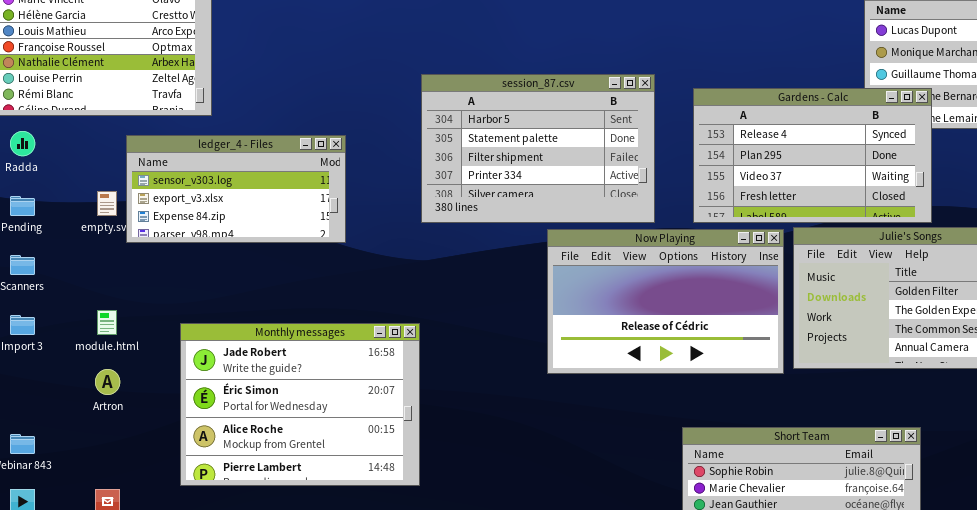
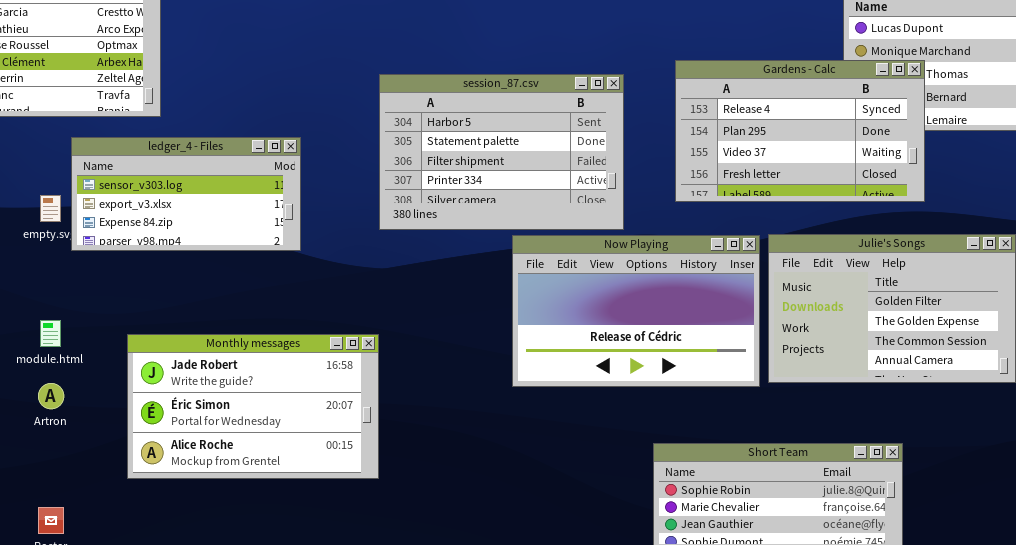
Gardens - Calc: [693,88,932,223] -> [675,60,925,202], moved
Monthly messages: [180,323,420,486] -> [127,334,379,479], resized

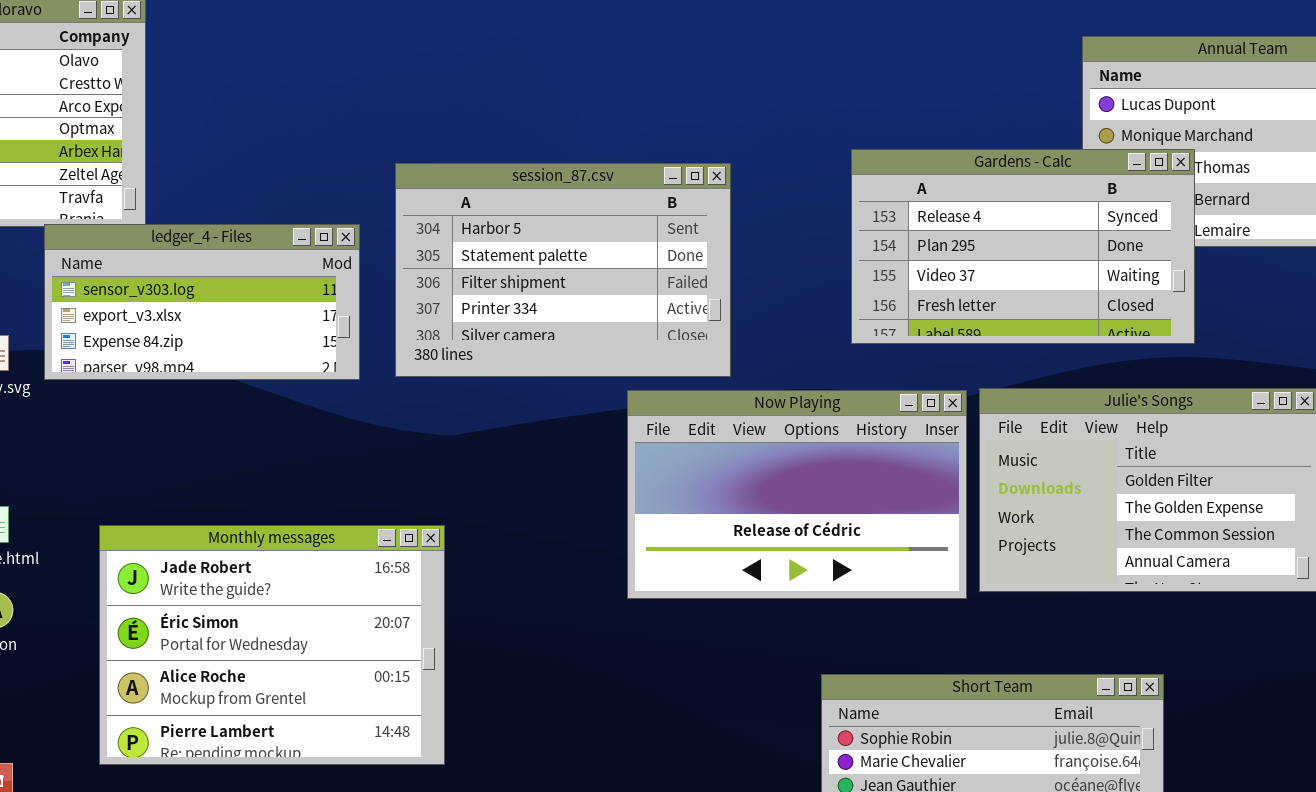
session_87.csv: [379,74,624,230] -> [395,163,731,377], moved
ledger_4 - Files: [71,137,301,251] -> [44,224,360,380], moved
Monthly messages: [127,334,379,479] -> [99,525,445,765], resized

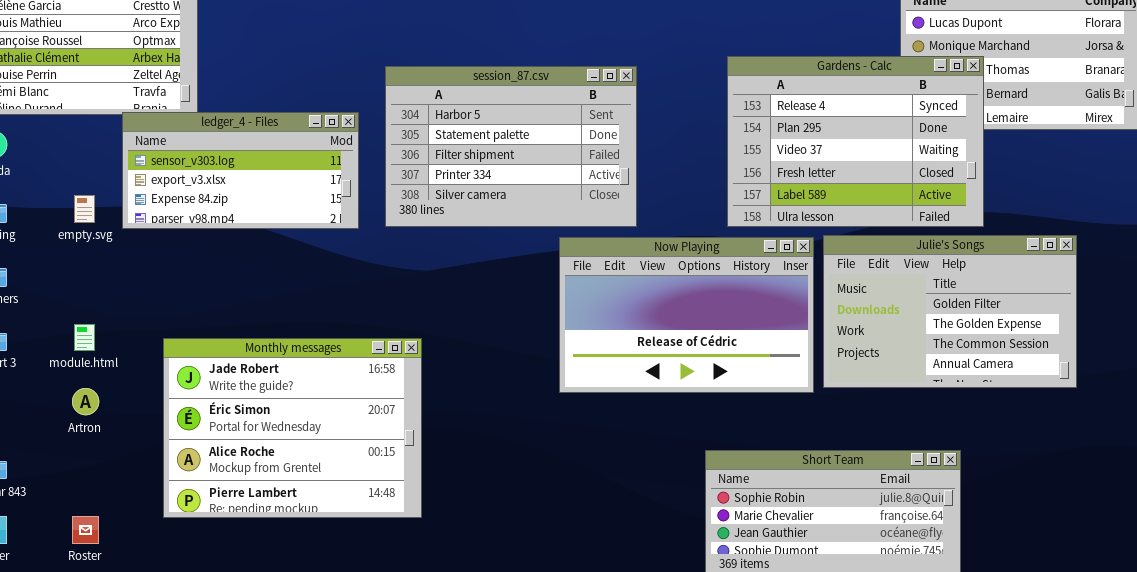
Gardens - Calc: [851,149,1195,344] -> [727,56,984,227], resized

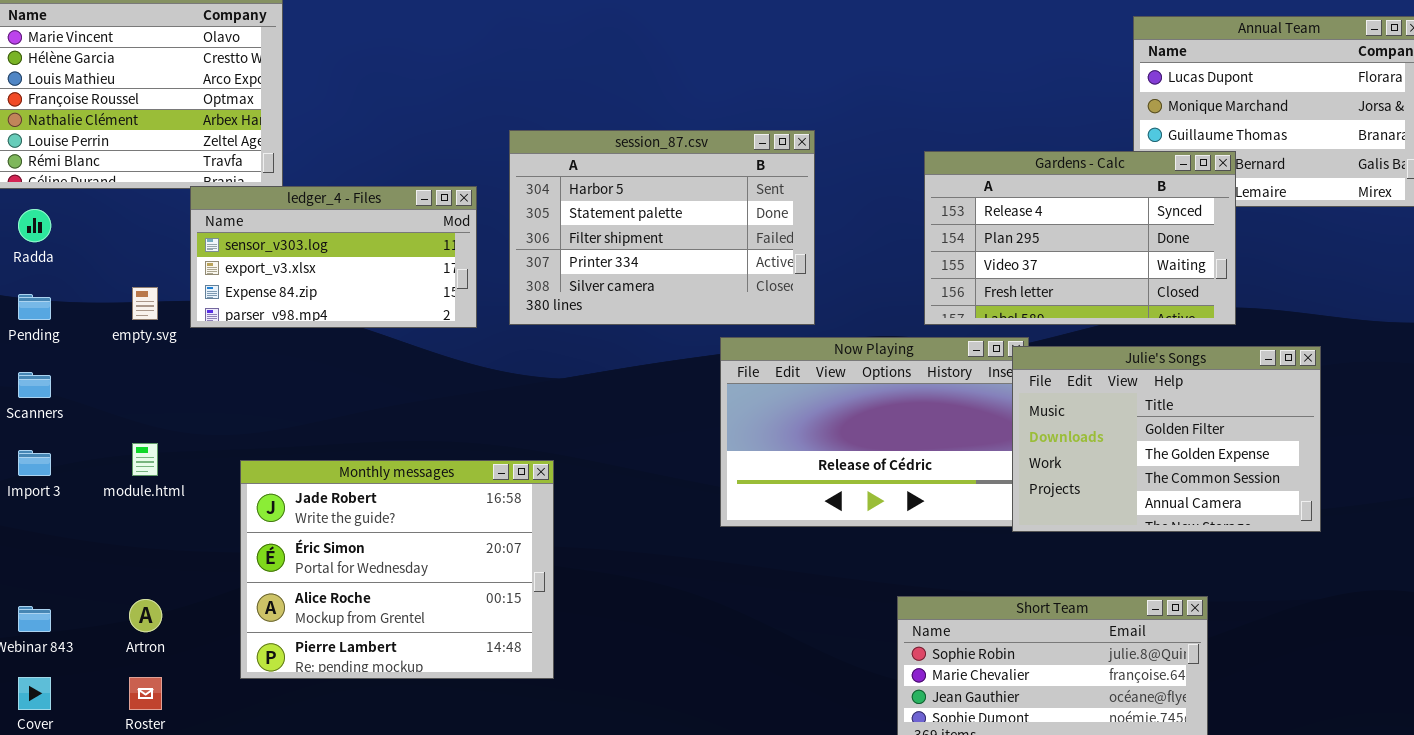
Gardens - Calc: [727,56,984,227] -> [924,151,1236,325], resized
Julie's Songs: [823,235,1077,388] -> [1012,346,1321,532], moved
Artron: [72,388,99,415] -> [129,599,162,632], moved

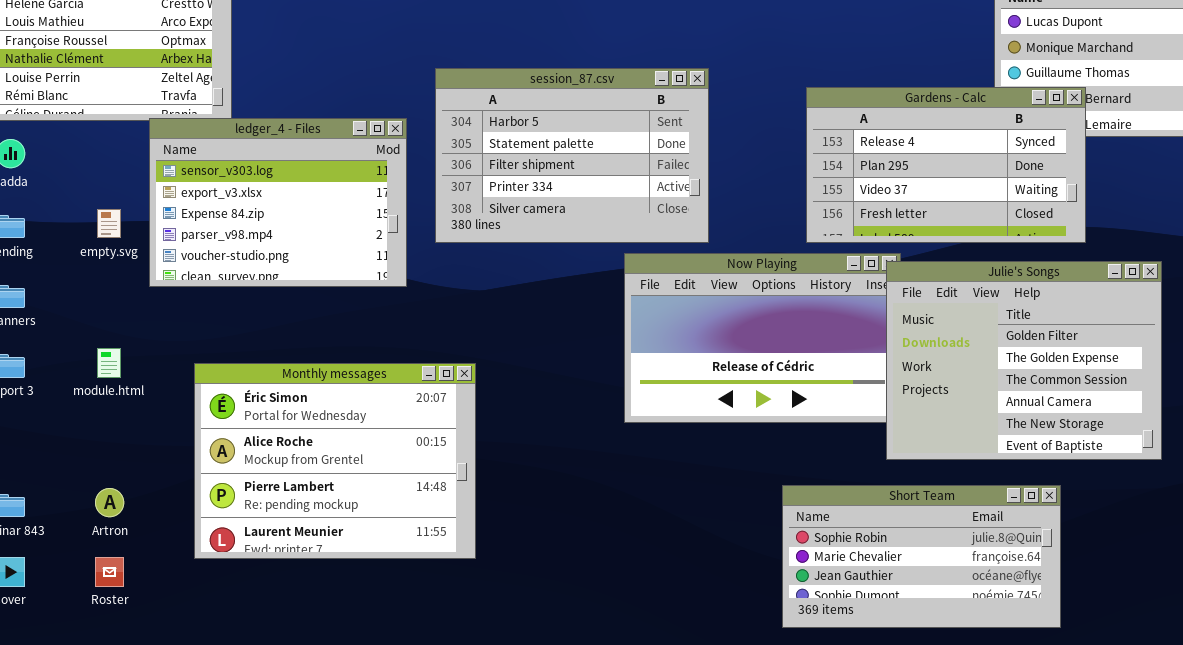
ledger_4 - Files: [190,186,477,328] -> [149,118,407,287], resized
Julie's Songs: [1012,346,1321,532] -> [886,261,1162,460], resized
Monthly messages: [240,460,554,679] -> [194,363,476,559], scrolled down 1 row

